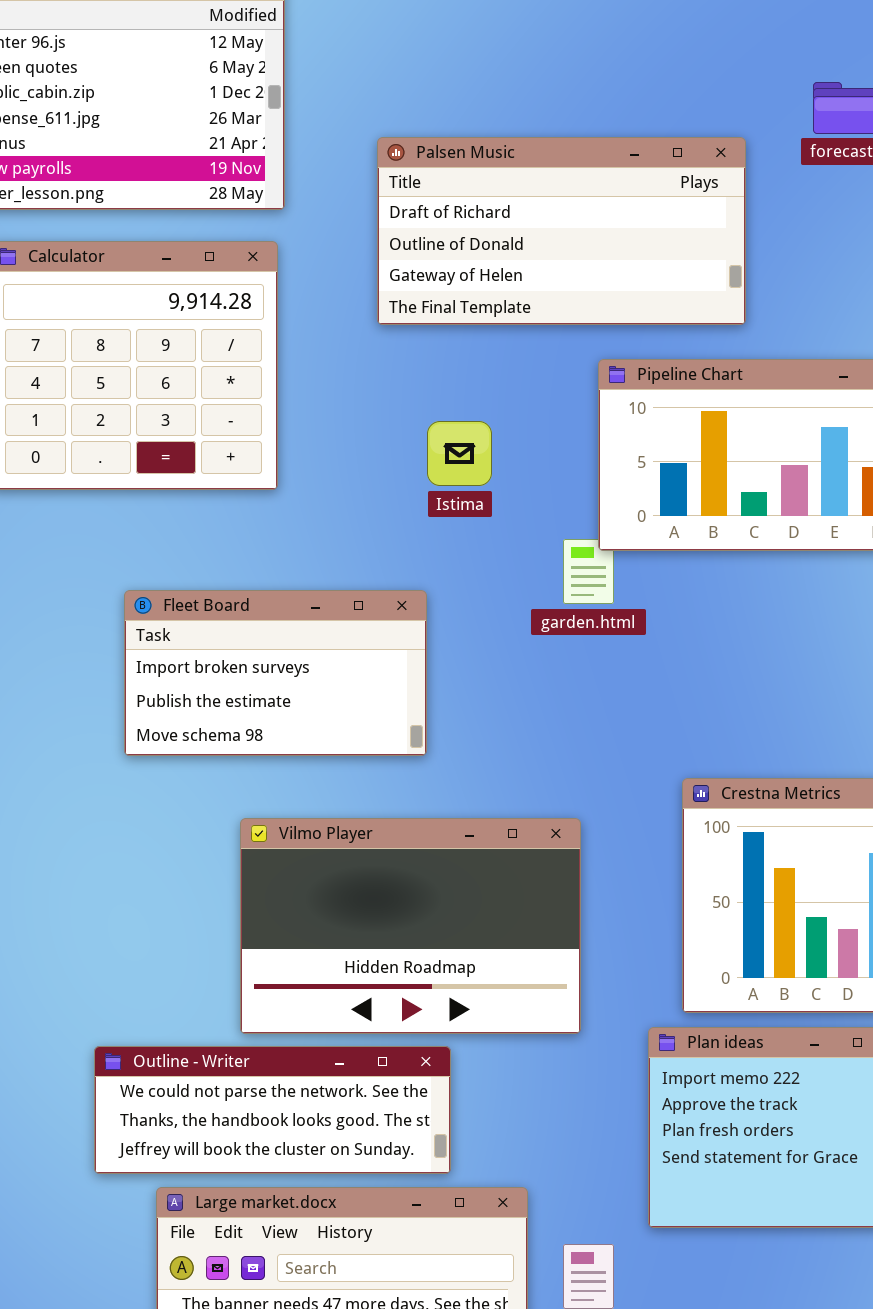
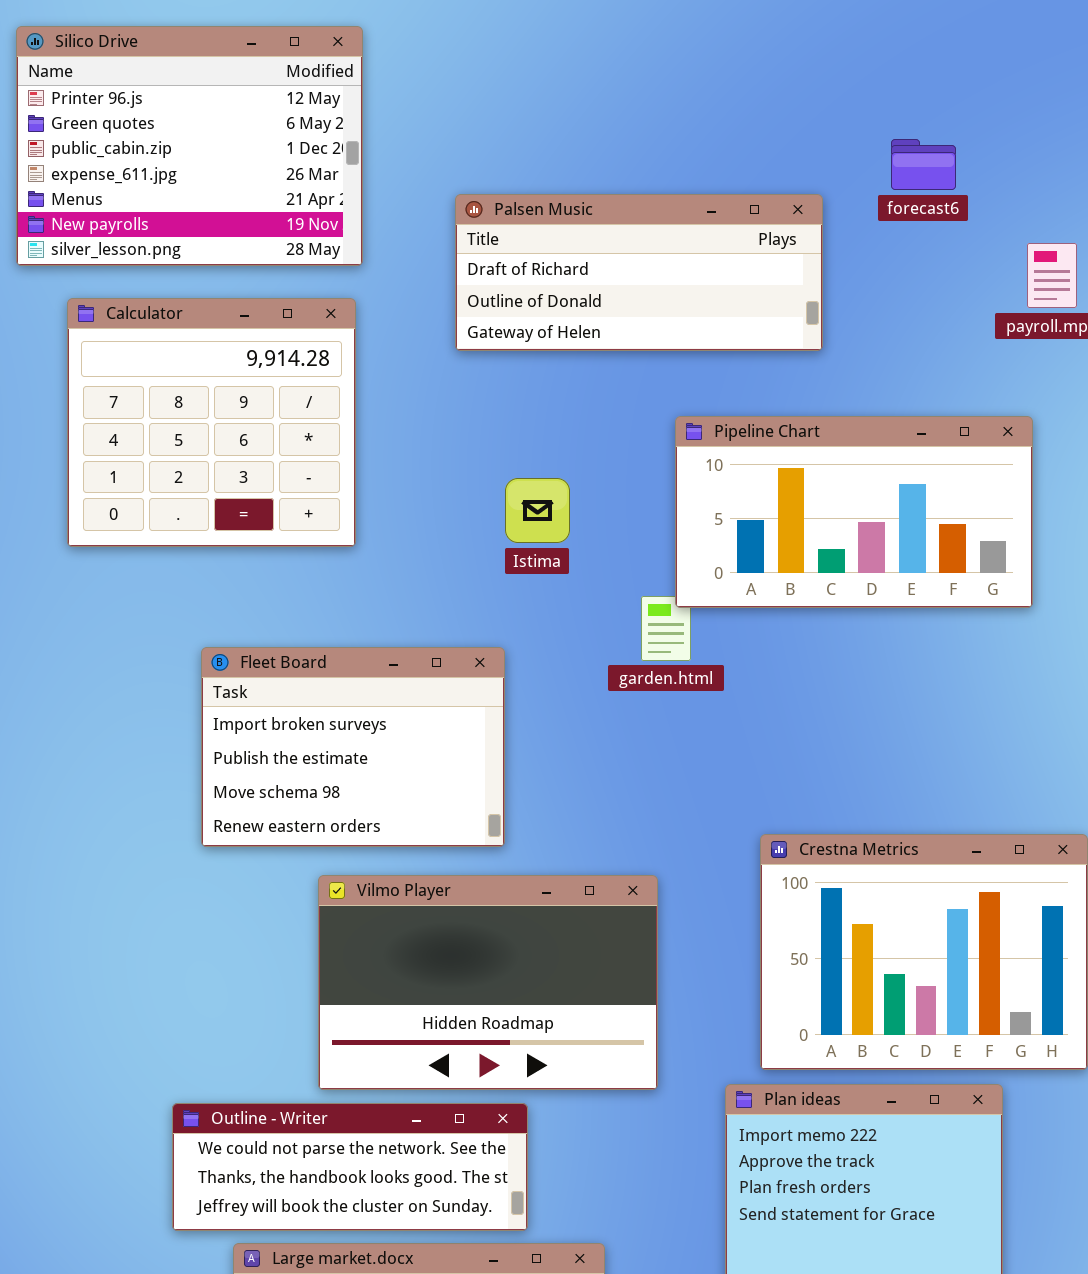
Palsen Music: [377,137,746,325] -> [455,194,823,351], resized
Fleet Board: [124,590,427,756] -> [201,647,505,847], resized

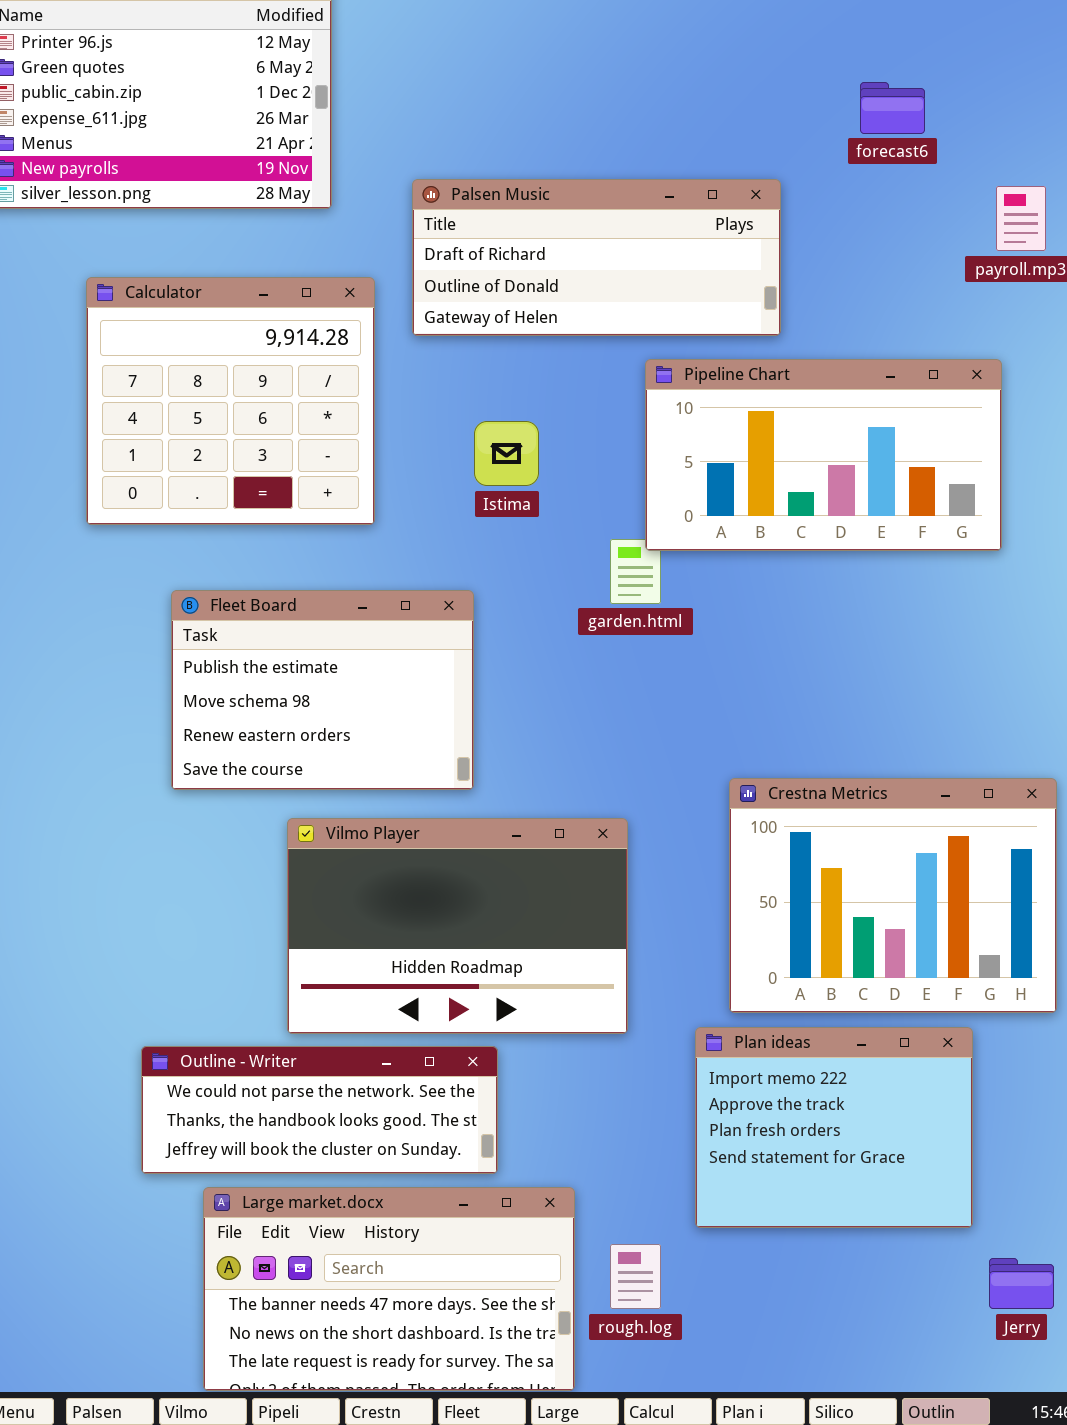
Palsen Music: [455,194,823,351] -> [412,179,781,336], moved
Calculator: [67,298,356,547] -> [86,277,375,525], moved
Fleet Board: [201,647,505,847] -> [171,590,474,790], scrolled down 1 row

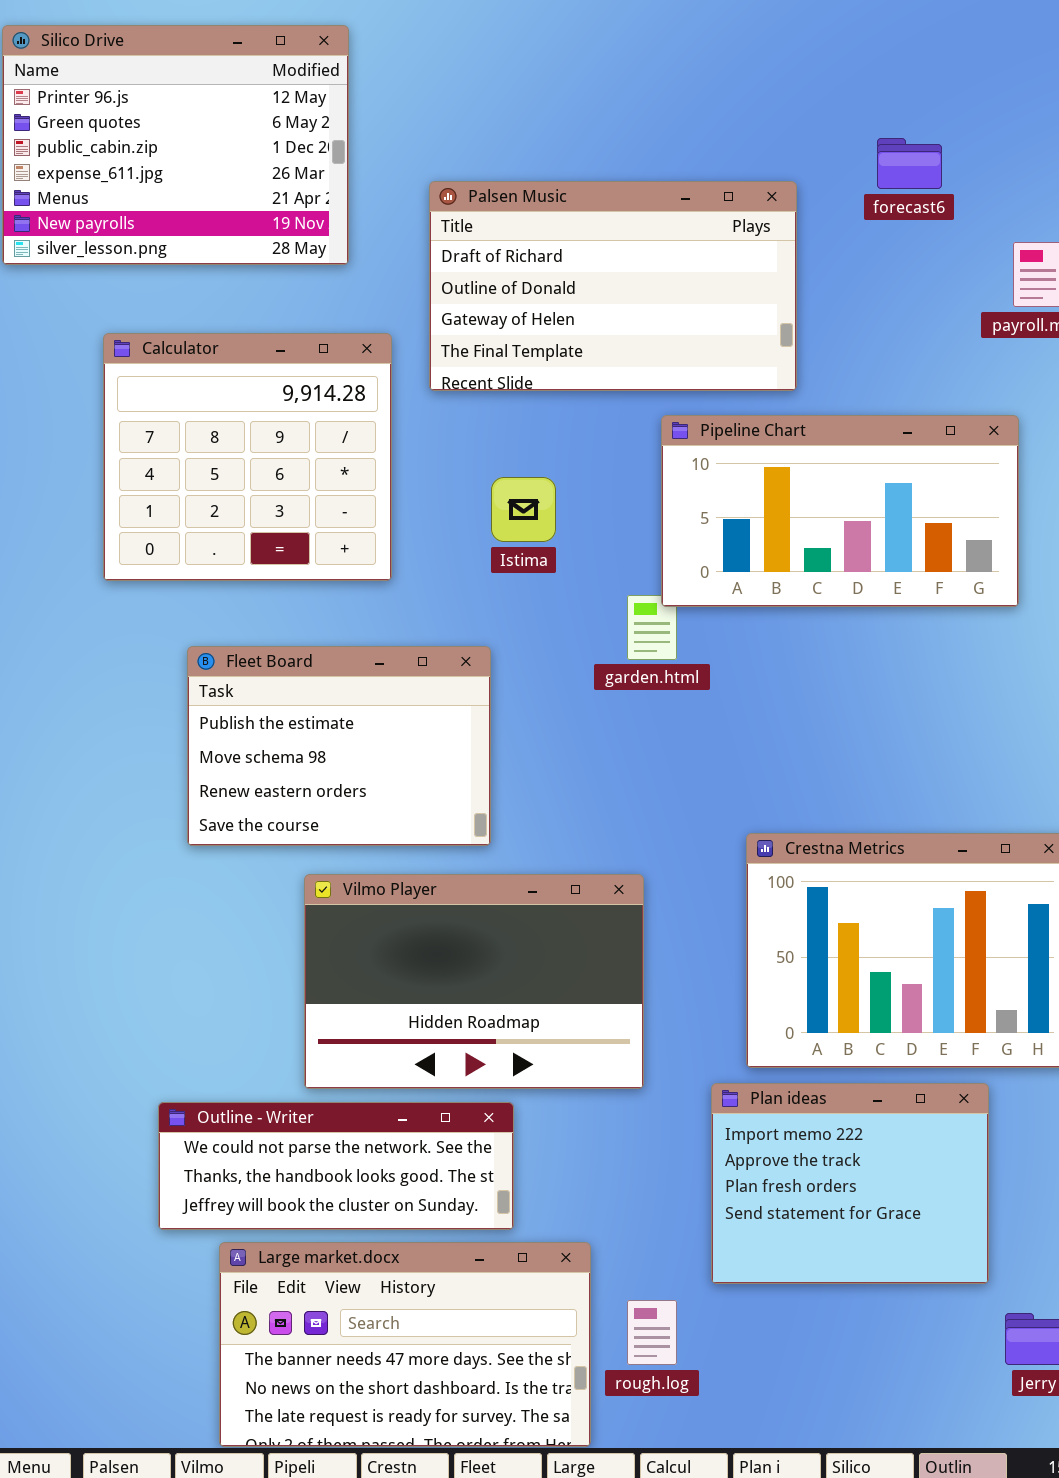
Palsen Music: [412,179,781,336] -> [429,181,797,391], resized

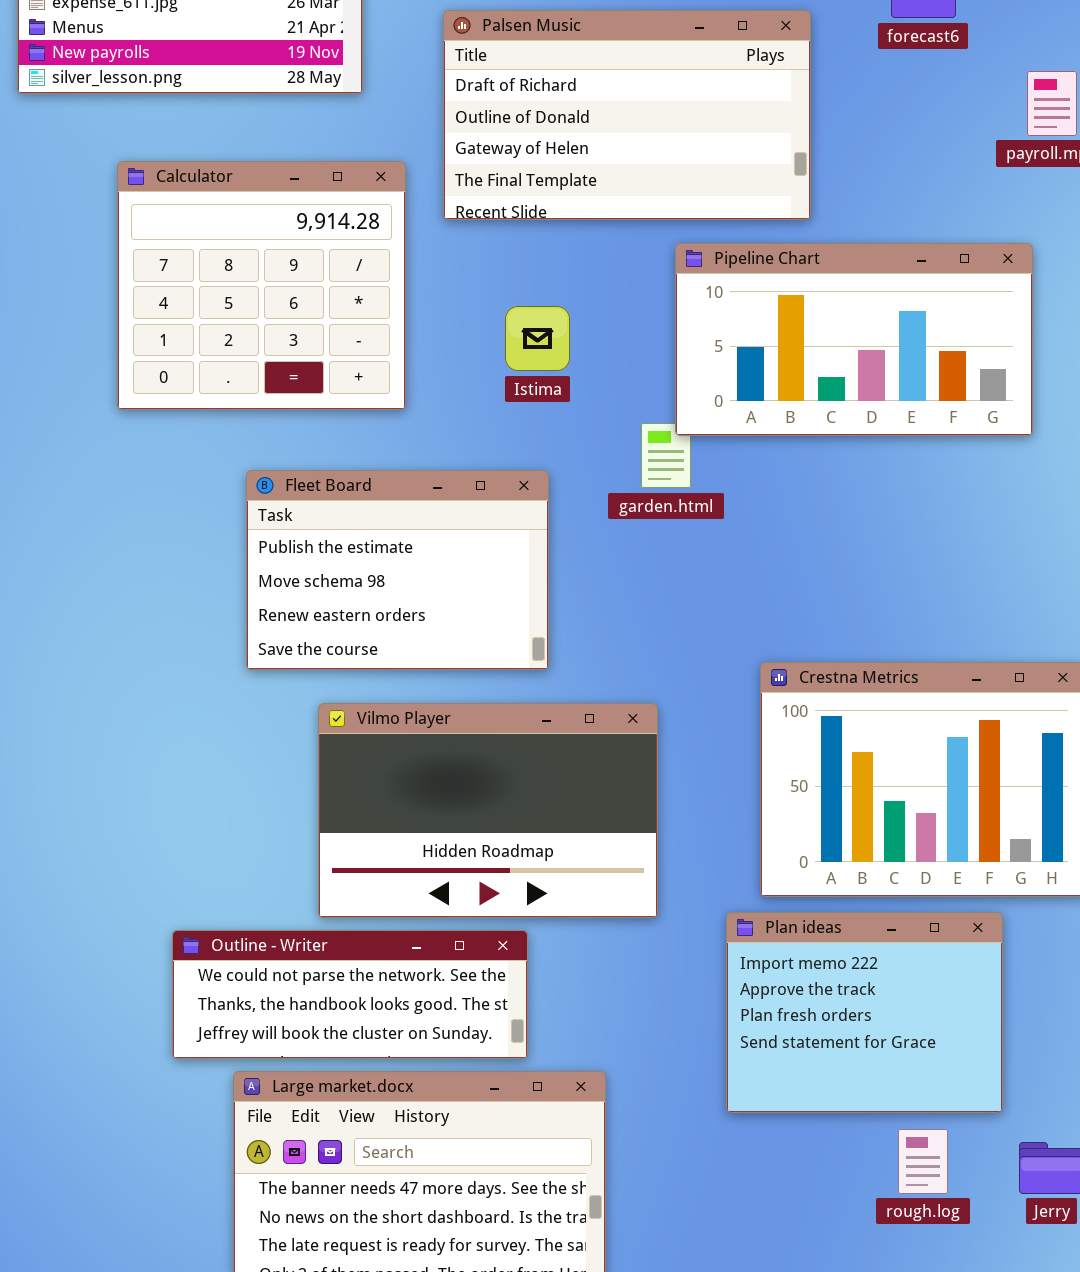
Fleet Board: [187,646,491,846] -> [246,470,549,670], moved
rough.log: [627,1300,677,1365] -> [898,1129,948,1194], moved

